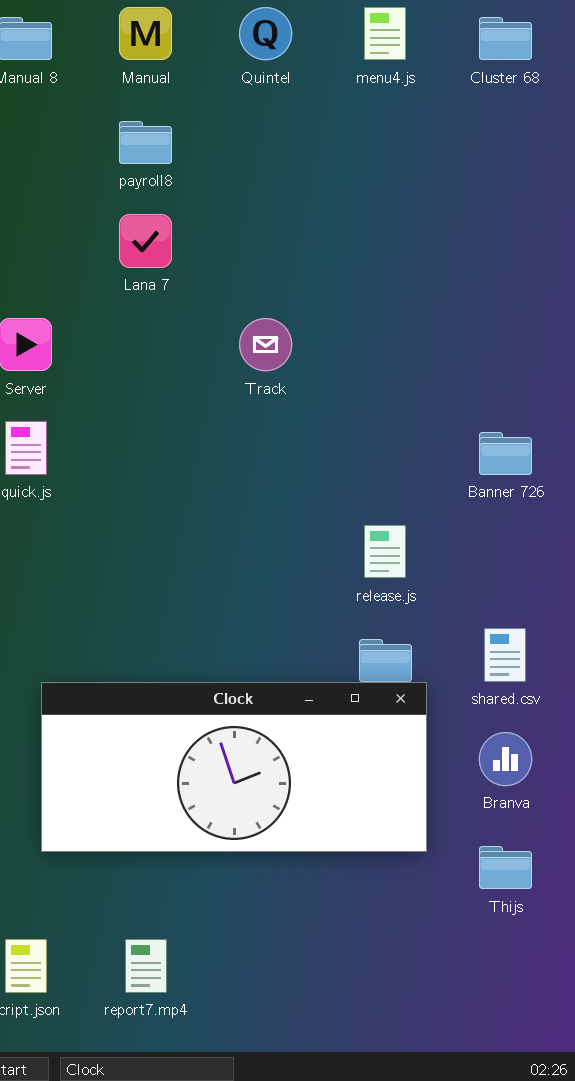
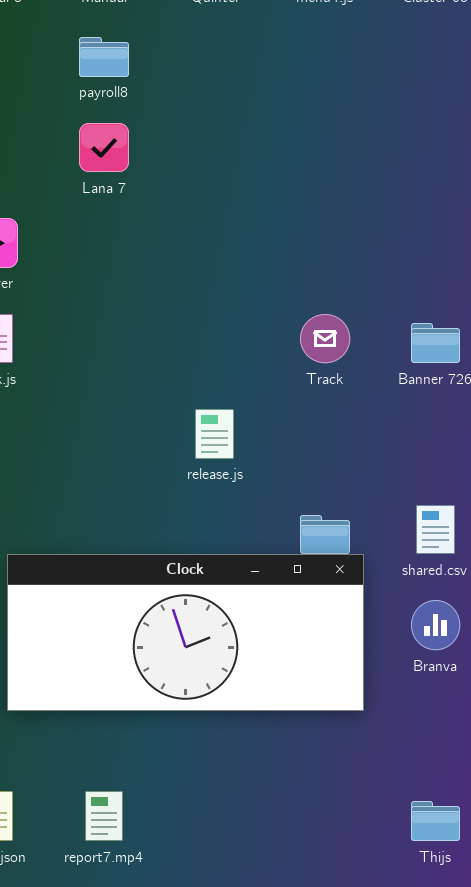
Track: [239,318,292,371] -> [300,314,350,363], moved
release.js: [364,525,406,578] -> [195,409,234,459], moved
Thijs: [479,846,532,889] -> [411,801,460,841], moved

